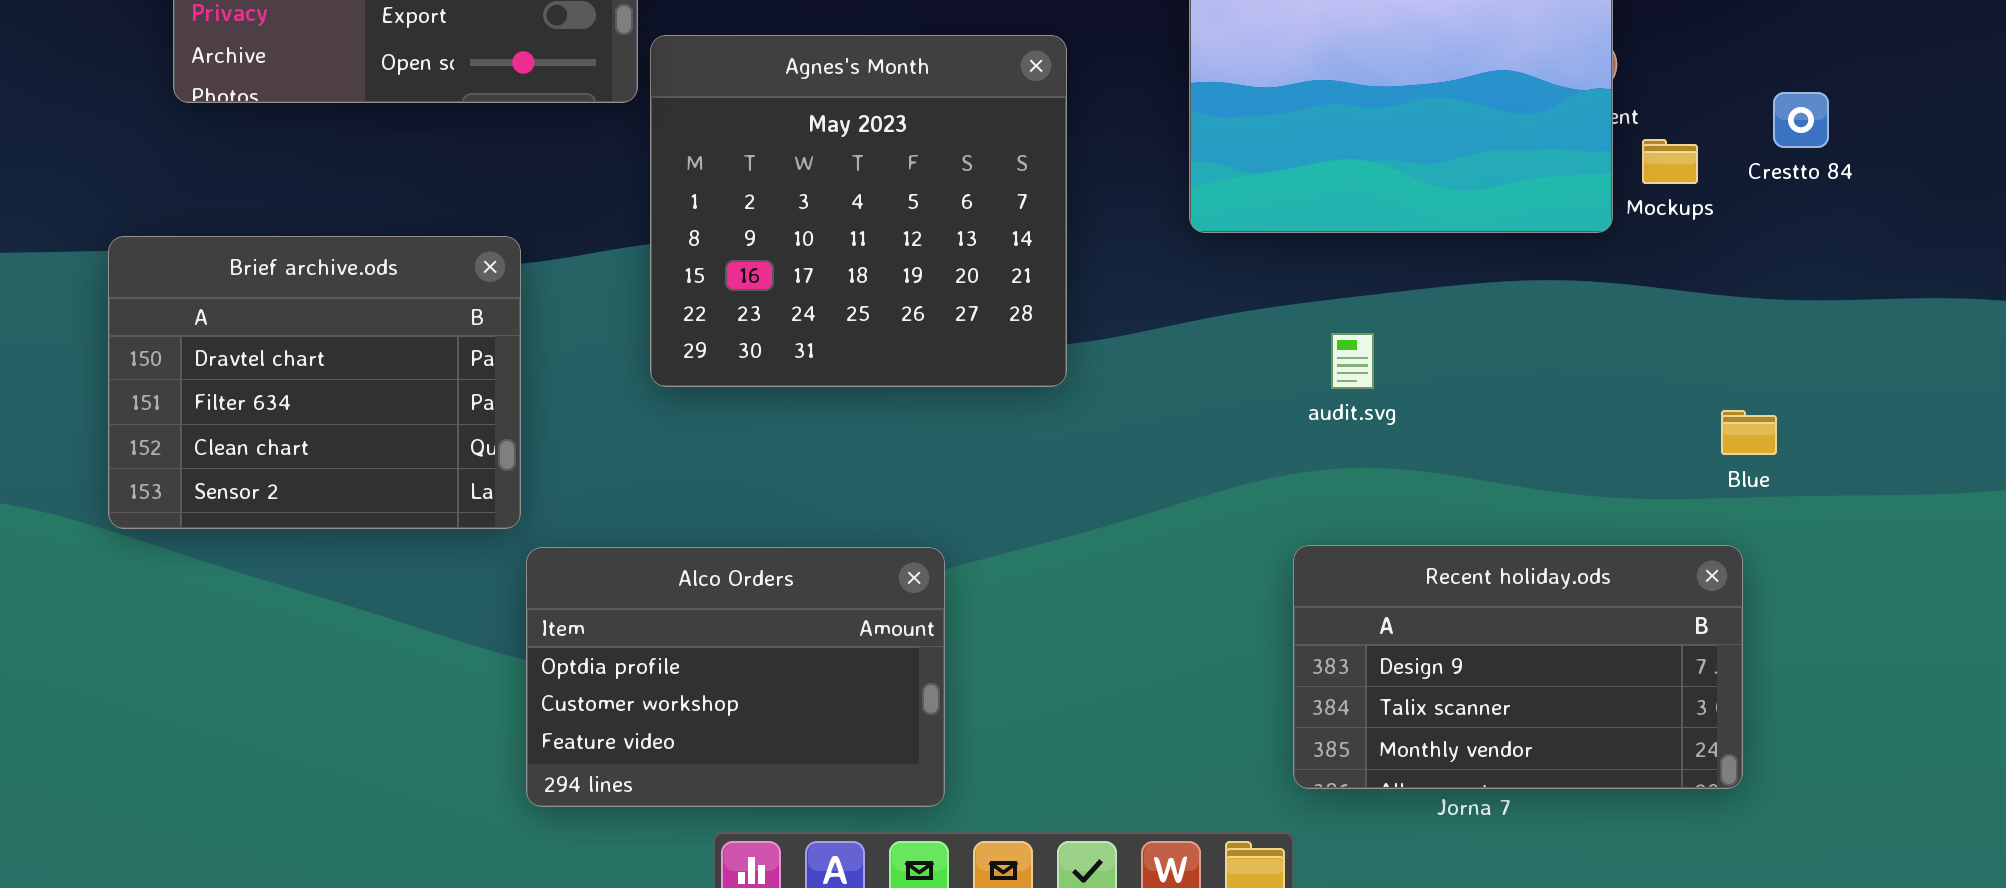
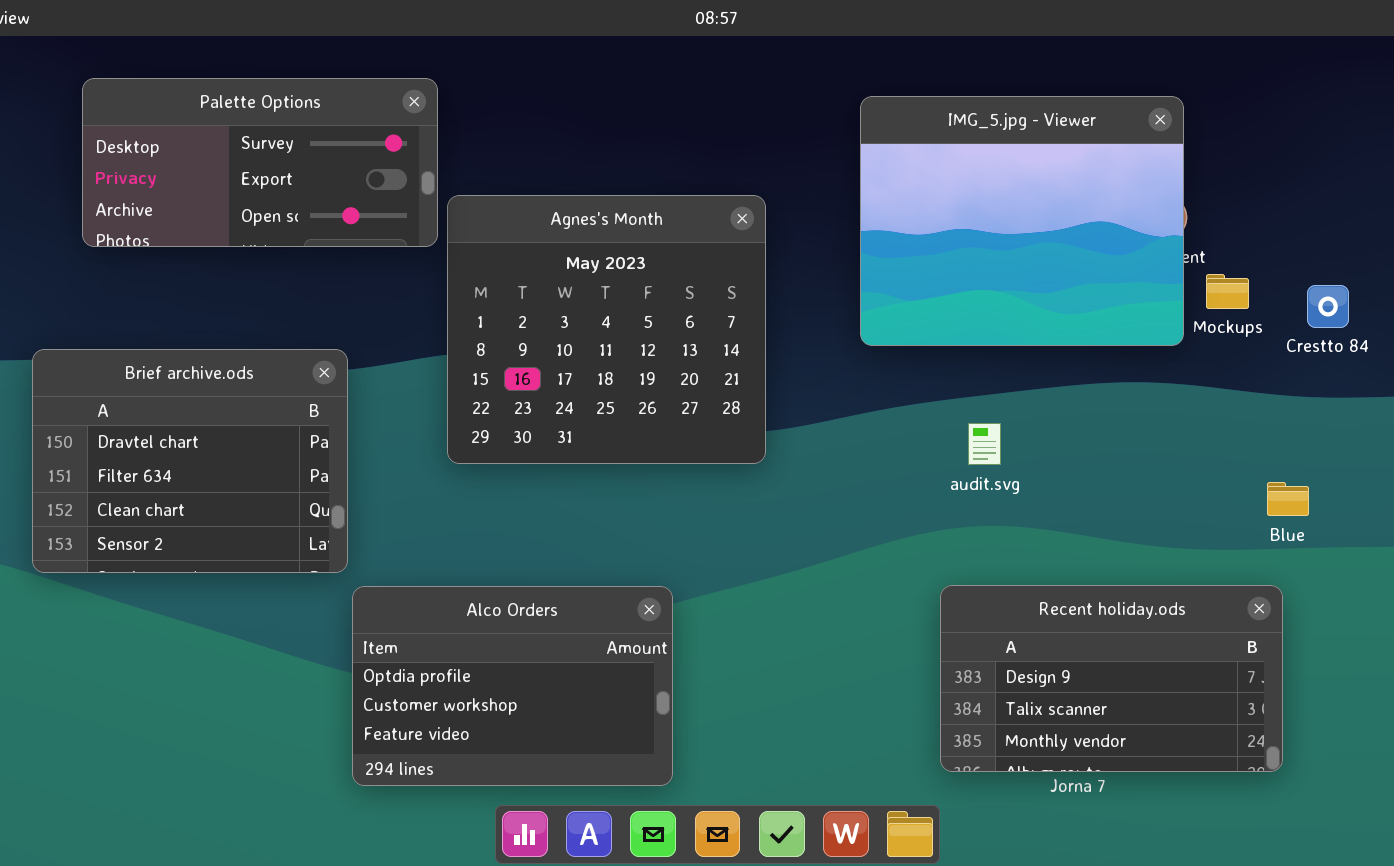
Crestto 84: [1773,92,1829,148] -> [1307,285,1349,328], moved

